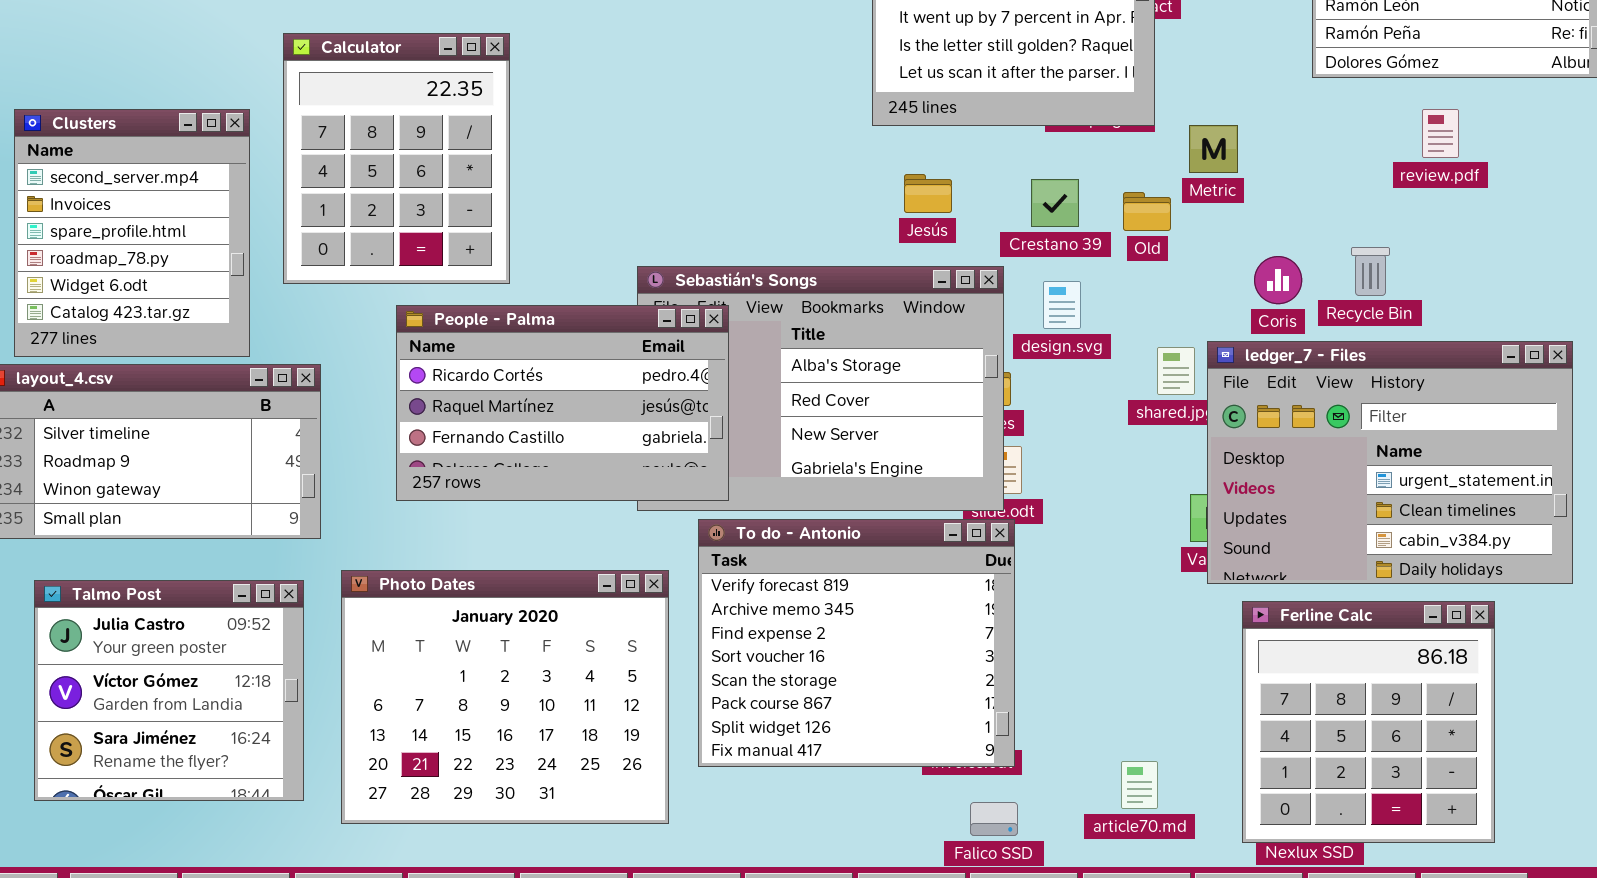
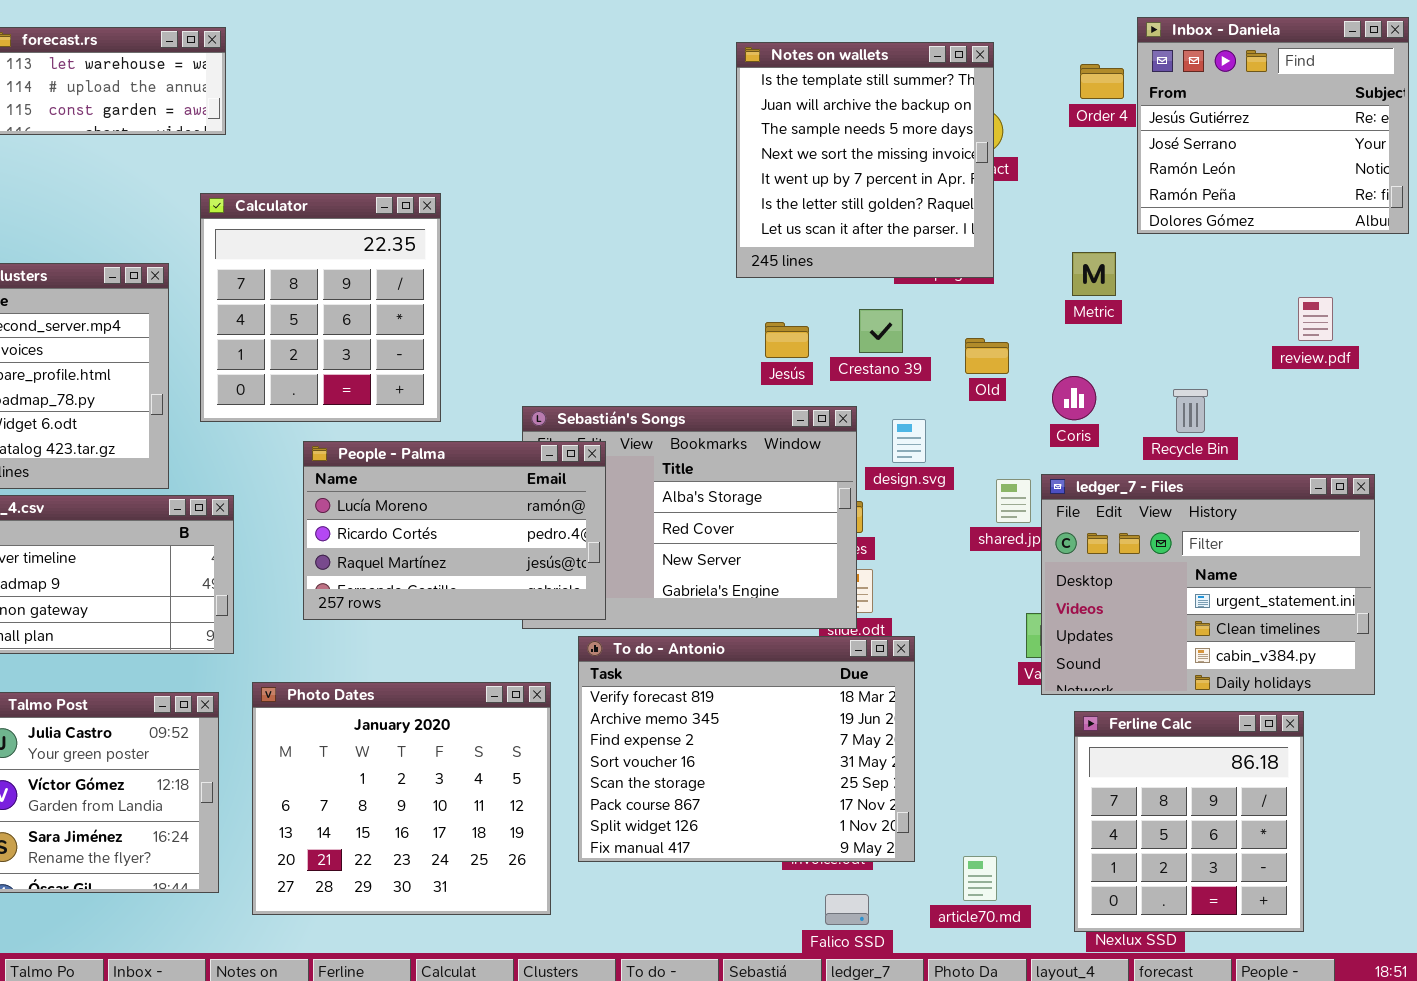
Calculator: [283,33,510,284] -> [200,193,441,422], resized
review.pdf: [1422,109,1459,158] -> [1298,297,1333,341], moved
Metric: [1189,125,1238,173] -> [1072,252,1116,296], moved
Crestano 39: [1031,179,1079,227] -> [859,309,903,353], moved
Coris: [1254,256,1302,304] -> [1052,376,1096,420], moved
People - Palma: [396,305,729,501] -> [303,441,606,620], scrolled up 1 row
To do - Antonio: [698,519,1015,767] -> [578,636,915,862], resized

